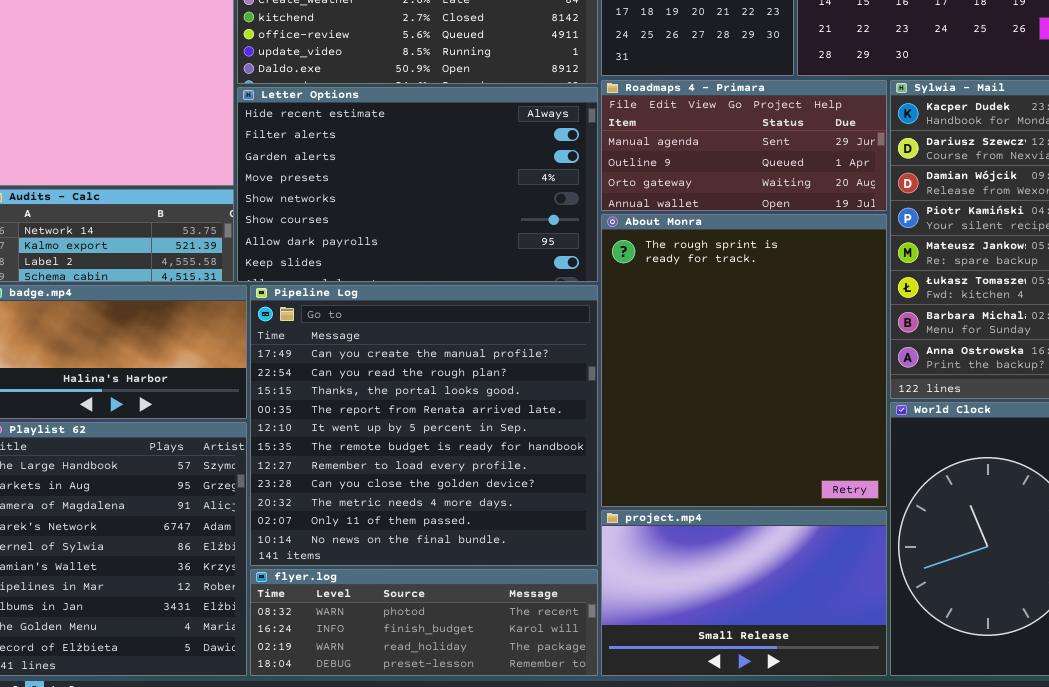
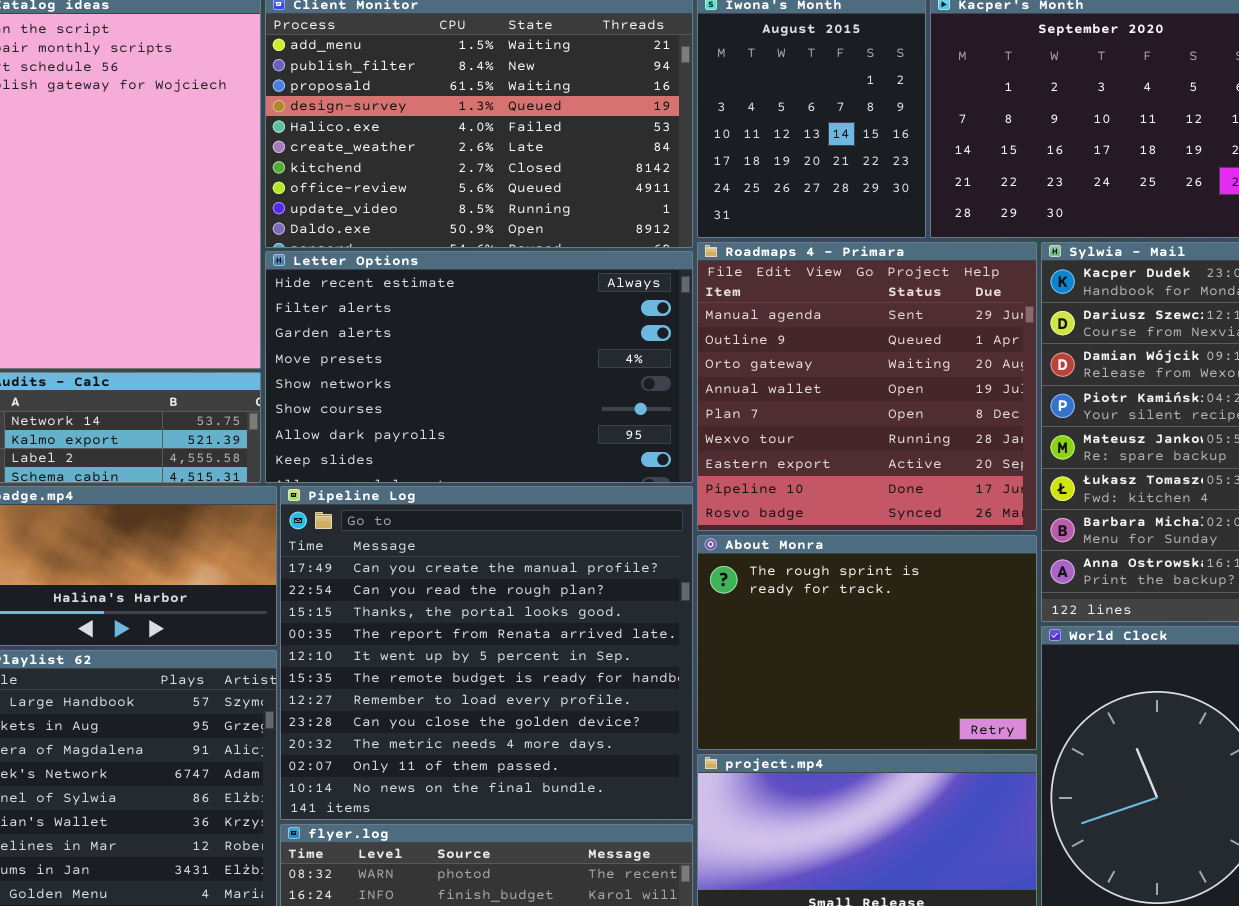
Roadmaps 4 - Primara: [601,80,887,211] -> [697,242,1037,531], resized
About Monra: [601,214,887,507] -> [697,535,1037,750], resized

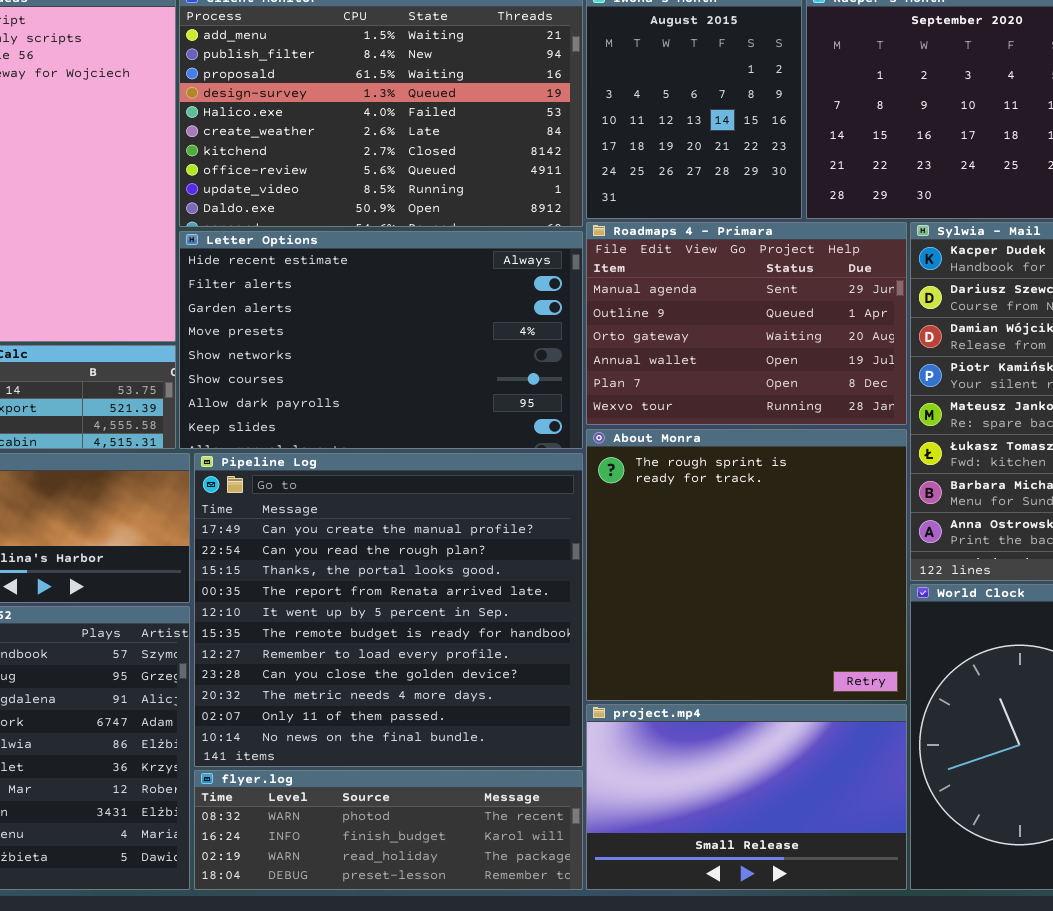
Roadmaps 4 - Primara: [697,242,1037,531] -> [586,222,907,425], resized
About Monra: [697,535,1037,750] -> [586,429,907,701], resized

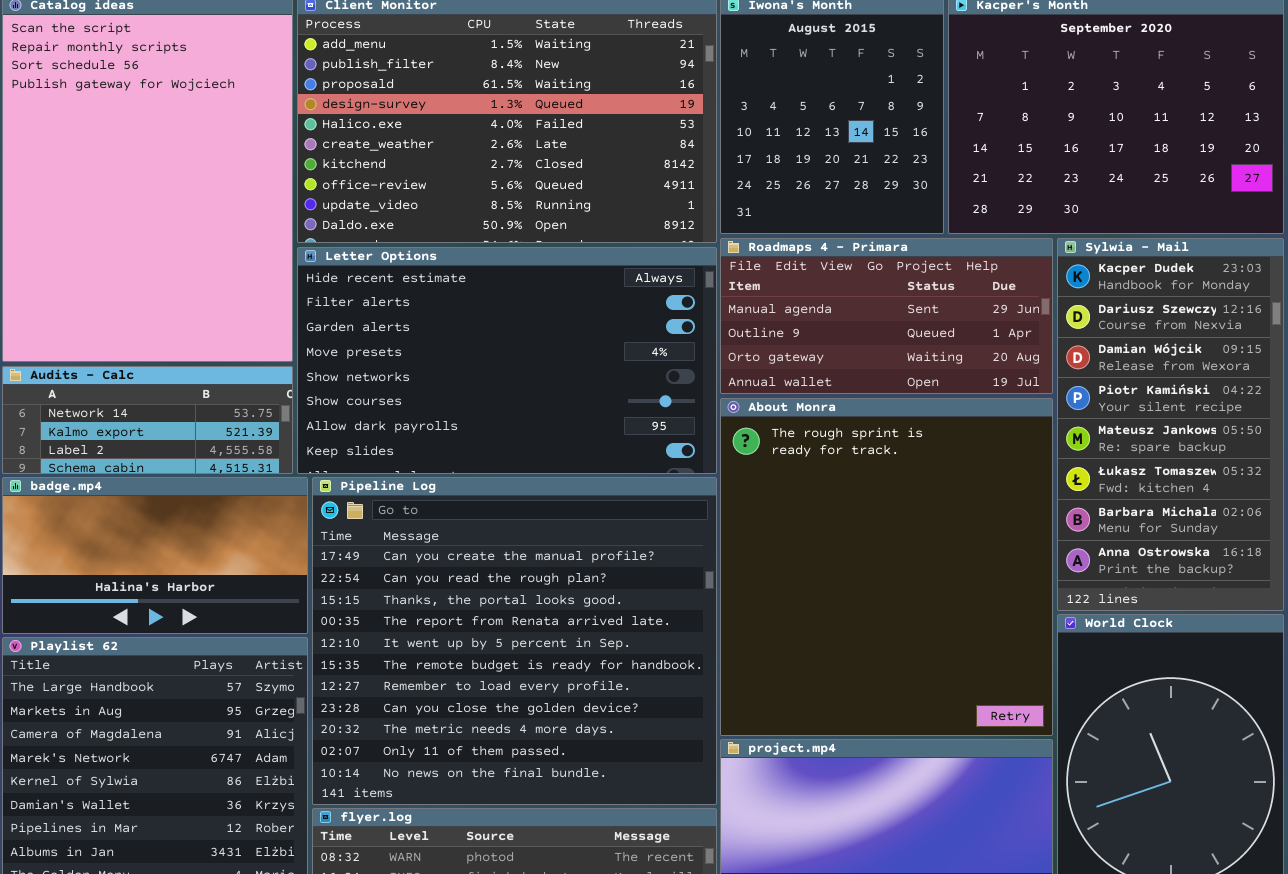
Roadmaps 4 - Primara: [586,222,907,425] -> [720,238,1053,394], resized
About Monra: [586,429,907,701] -> [720,398,1053,736], resized

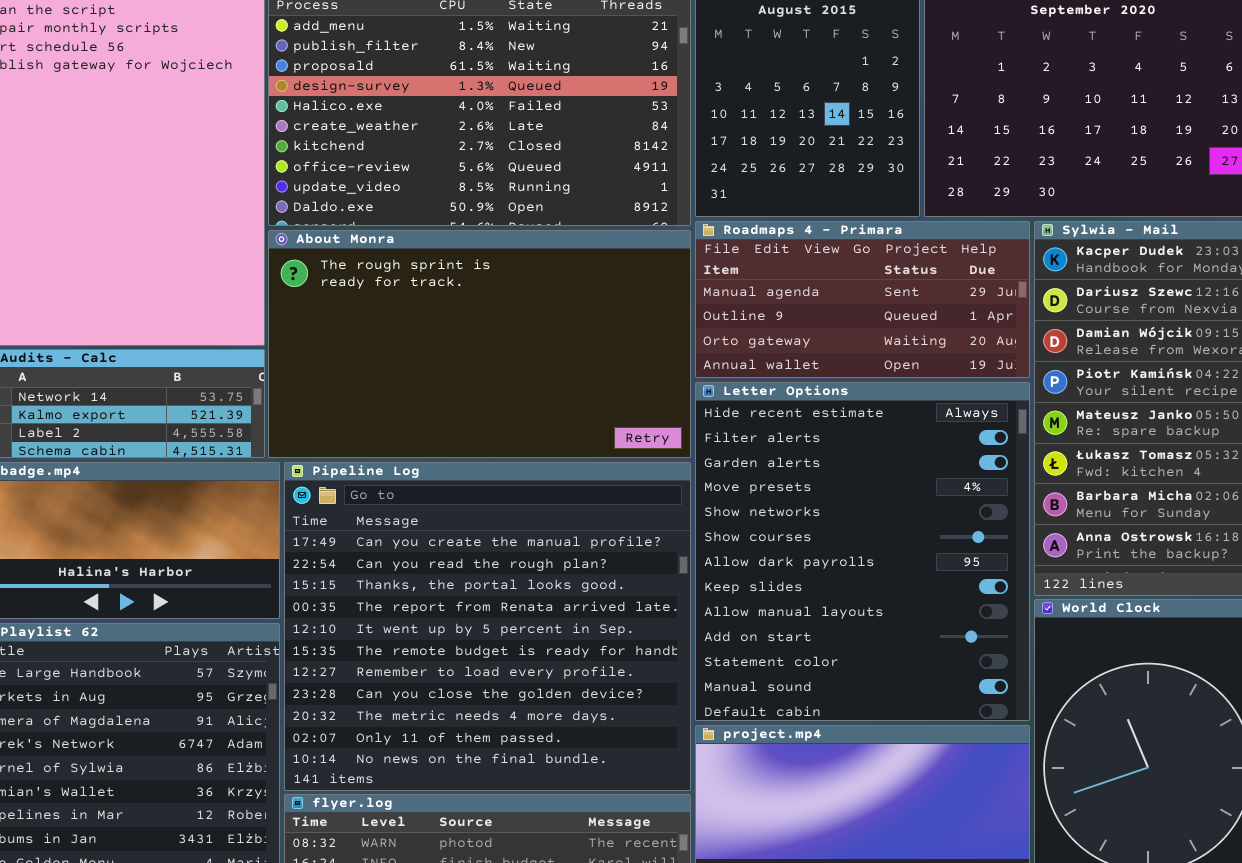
Letter Options: [297,247,717,474] -> [695,382,1030,721], moved, resized
About Monra: [720,398,1053,736] -> [268,230,691,458], moved, resized

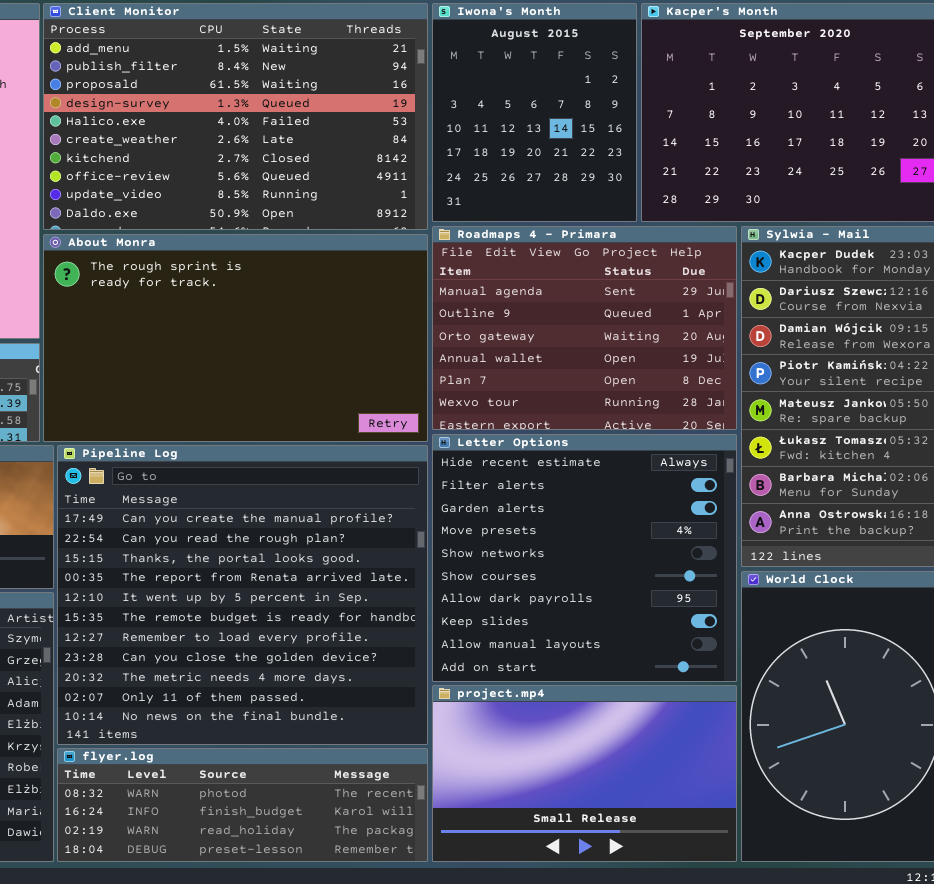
Roadmaps 4 - Primara: [695,221,1030,378] -> [432,226,737,430], resized
Letter Options: [695,382,1030,721] -> [432,434,737,682], resized

